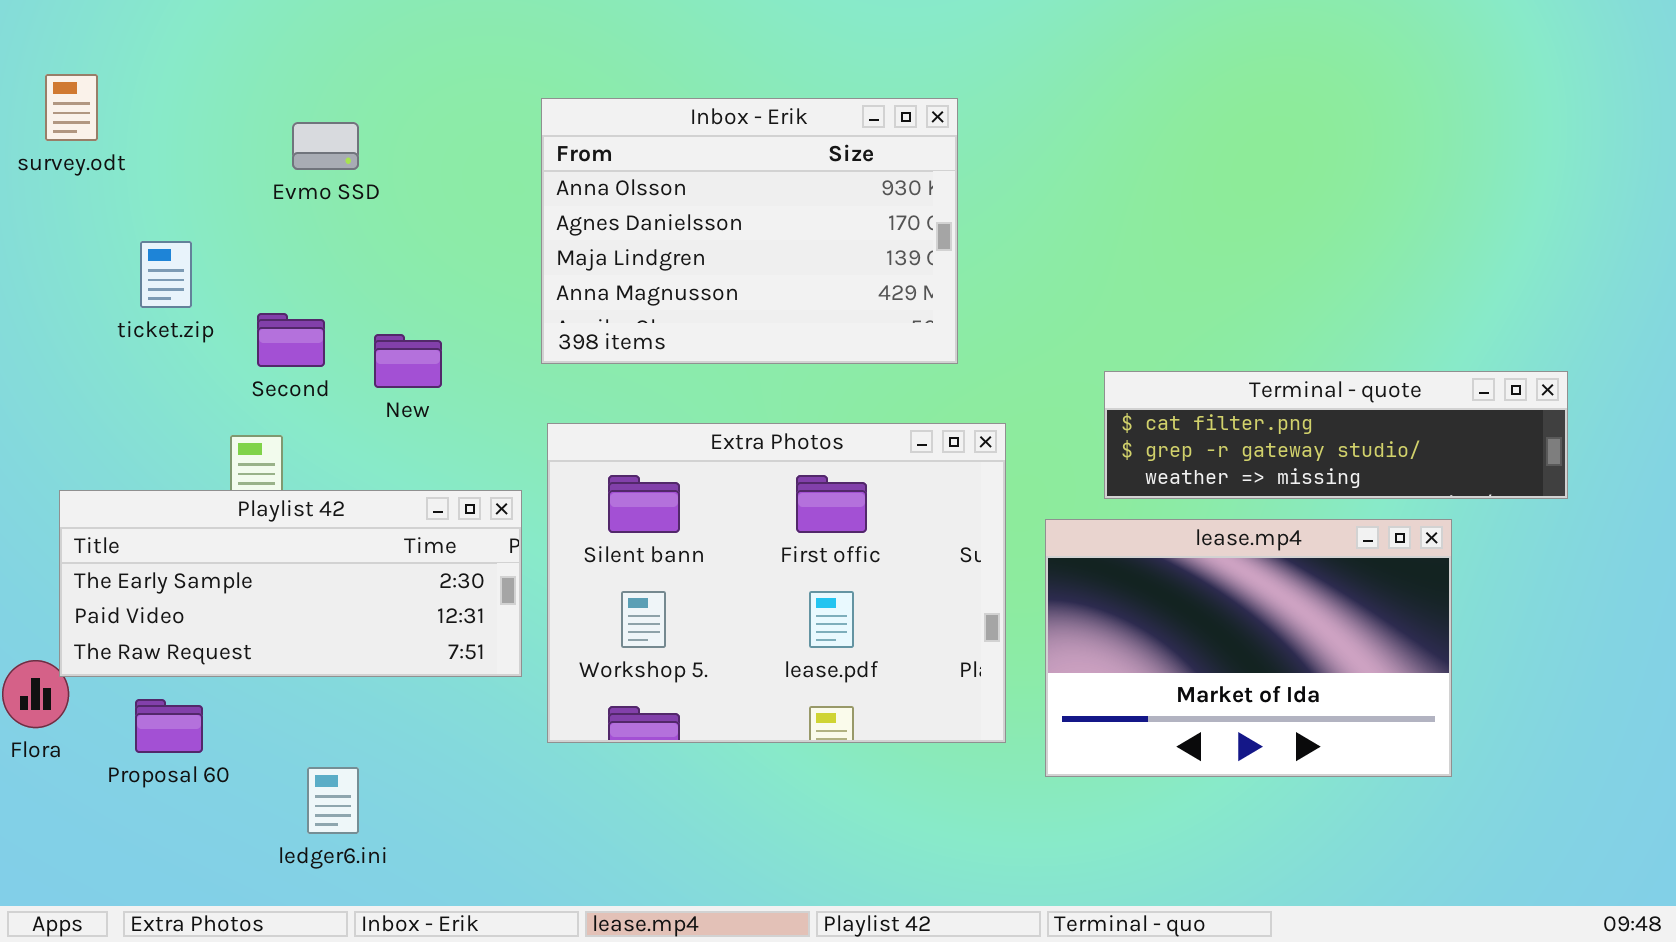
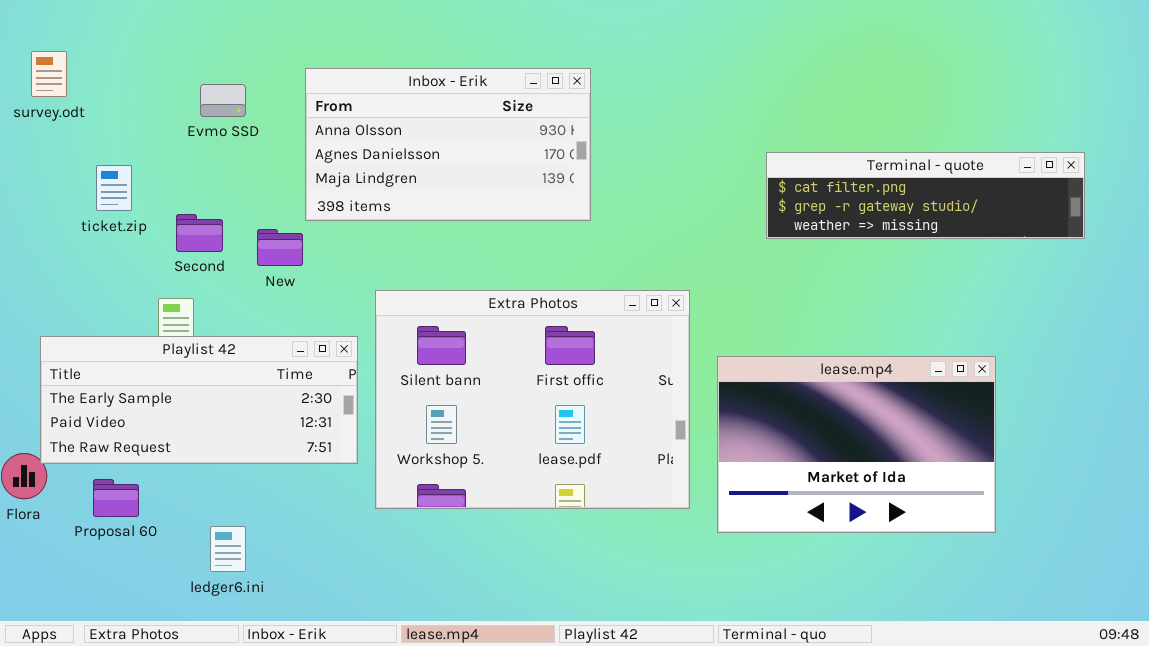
Inbox - Erik: [541,98,958,364] -> [305,68,591,221], moved, resized
Terminal - quote: [1104,371,1568,499] -> [766,152,1085,239], moved

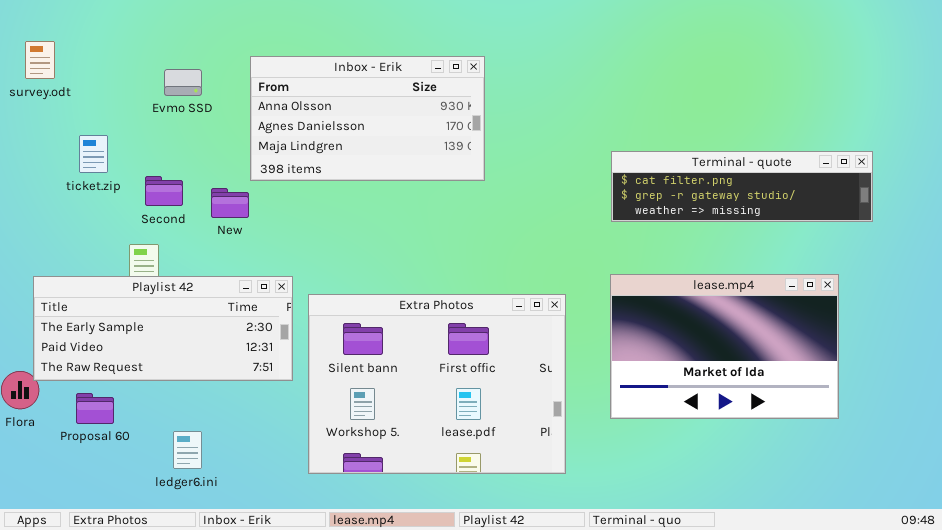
Terminal - quote: [766,152,1085,239] -> [611,151,873,222], moved
Extra Photos: [375,290,690,509] -> [308,294,566,474], moved
lease.mp4: [717,356,996,533] -> [610,274,839,419], moved

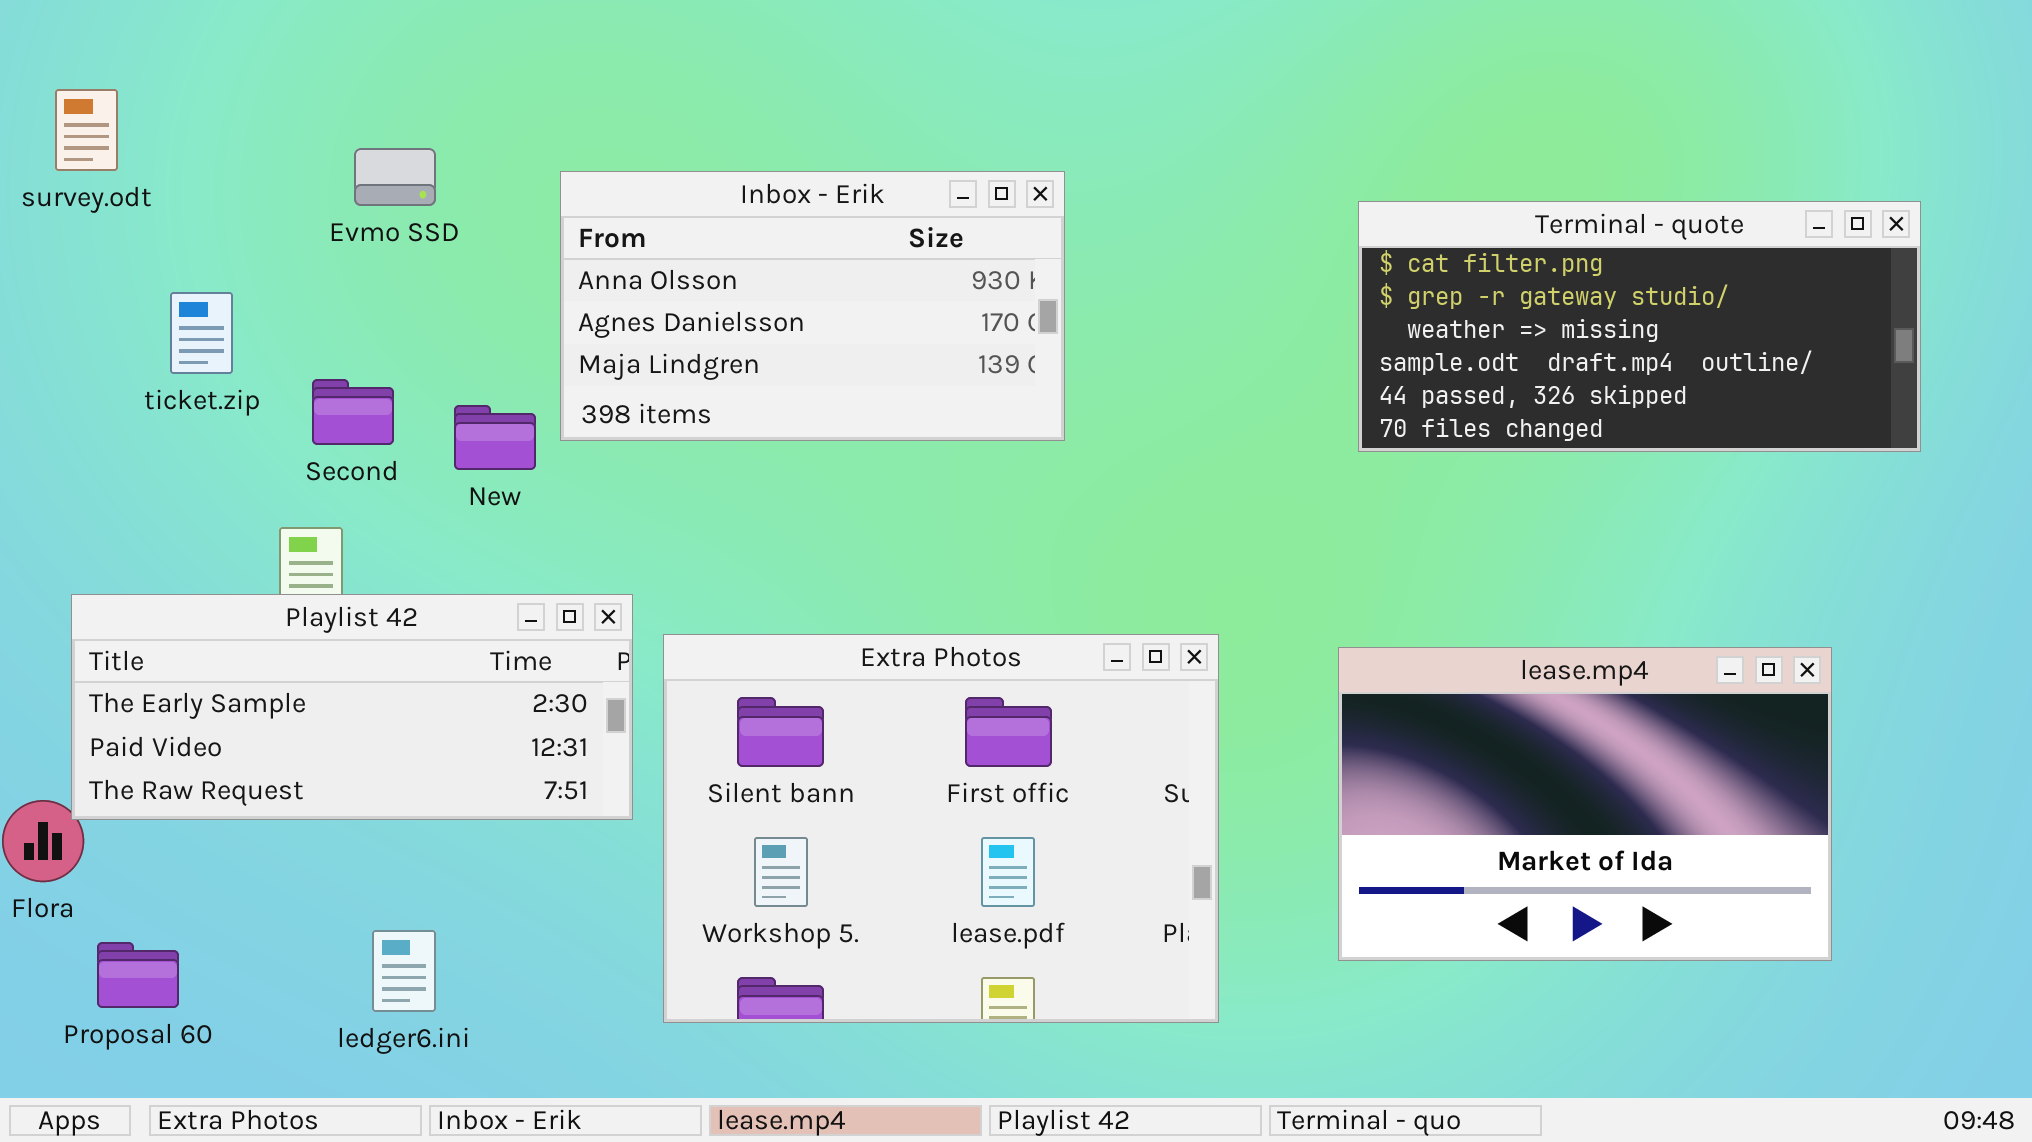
Inbox - Erik: [250,56,485,181] -> [560,171,1065,441], moved
Terminal - quote: [611,151,873,222] -> [1358,201,1921,452], moved, resized
lease.mp4: [610,274,839,419] -> [1338,647,1832,961], moved
Proposal 60: [76,393,114,424] -> [97,942,179,1008], moved

